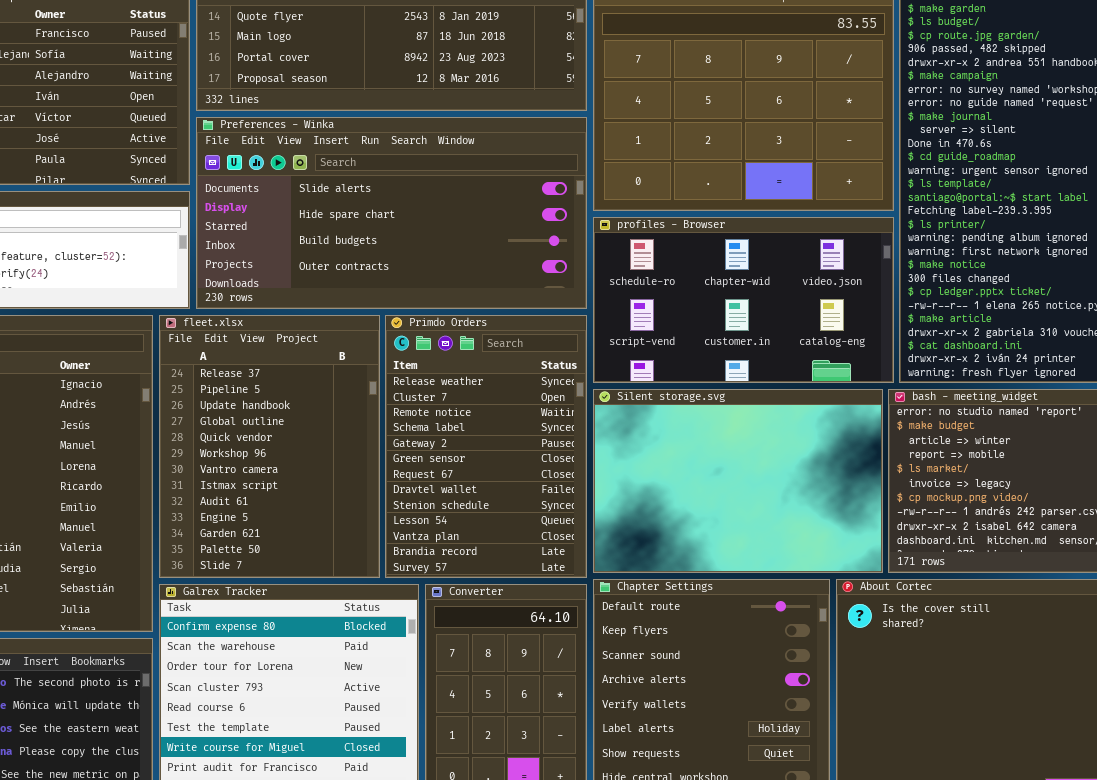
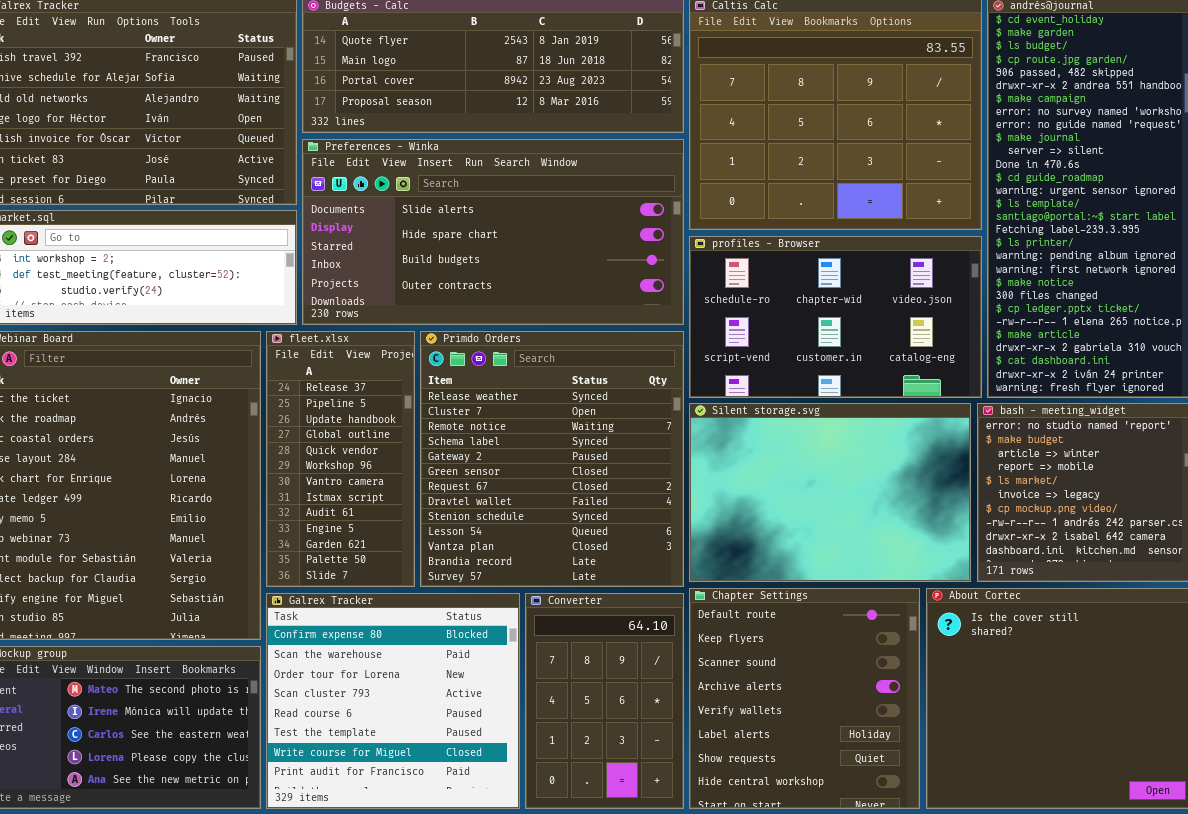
fleet.xlsx: [159,315,380,578] -> [266,331,415,587], resized
Primdo Orders: [385,315,587,578] -> [420,331,684,587], resized

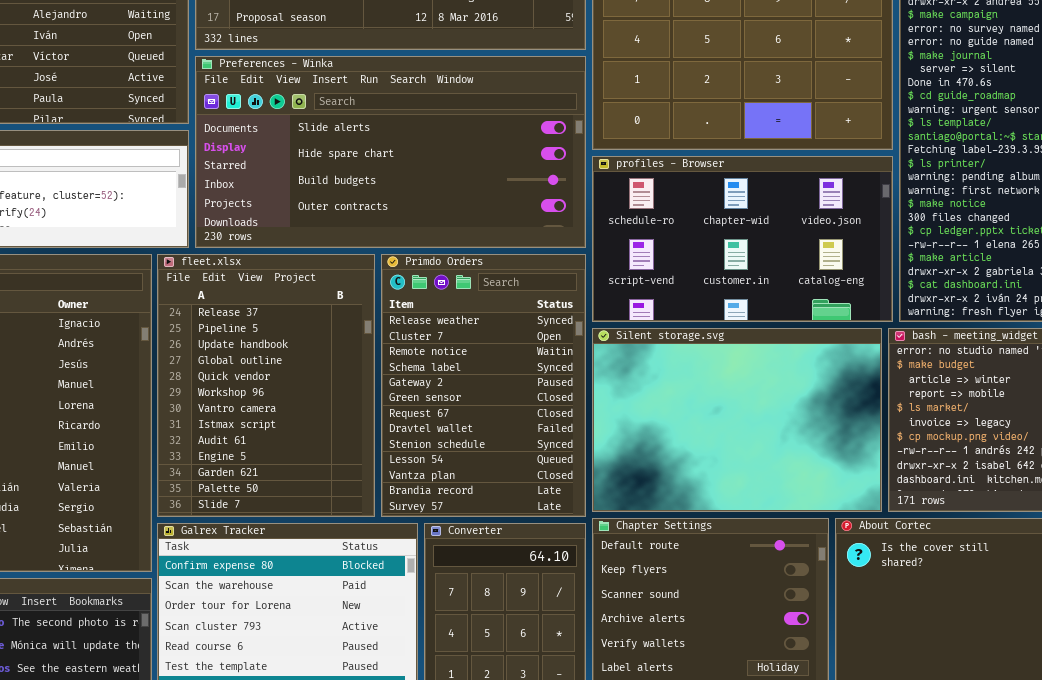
fleet.xlsx: [266,331,415,587] -> [157,254,375,517], resized
Primdo Orders: [420,331,684,587] -> [381,254,586,517], resized

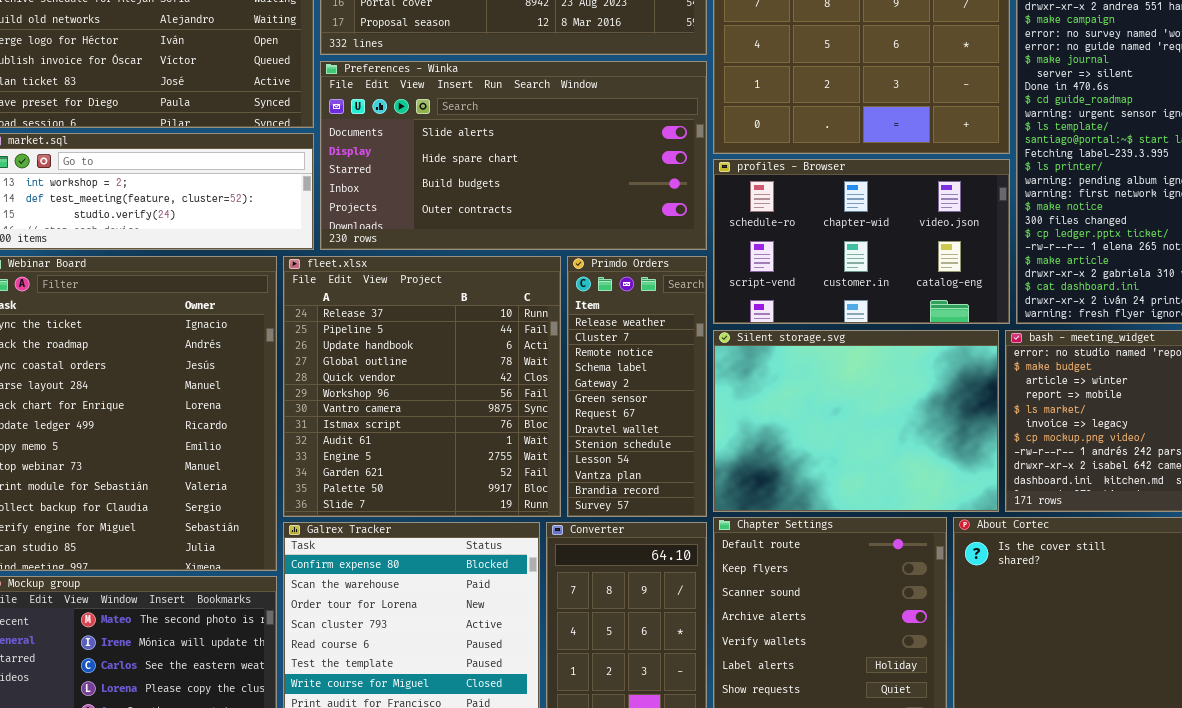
fleet.xlsx: [157,254,375,517] -> [283,256,561,517], resized
Primdo Orders: [381,254,586,517] -> [567,256,707,517], resized

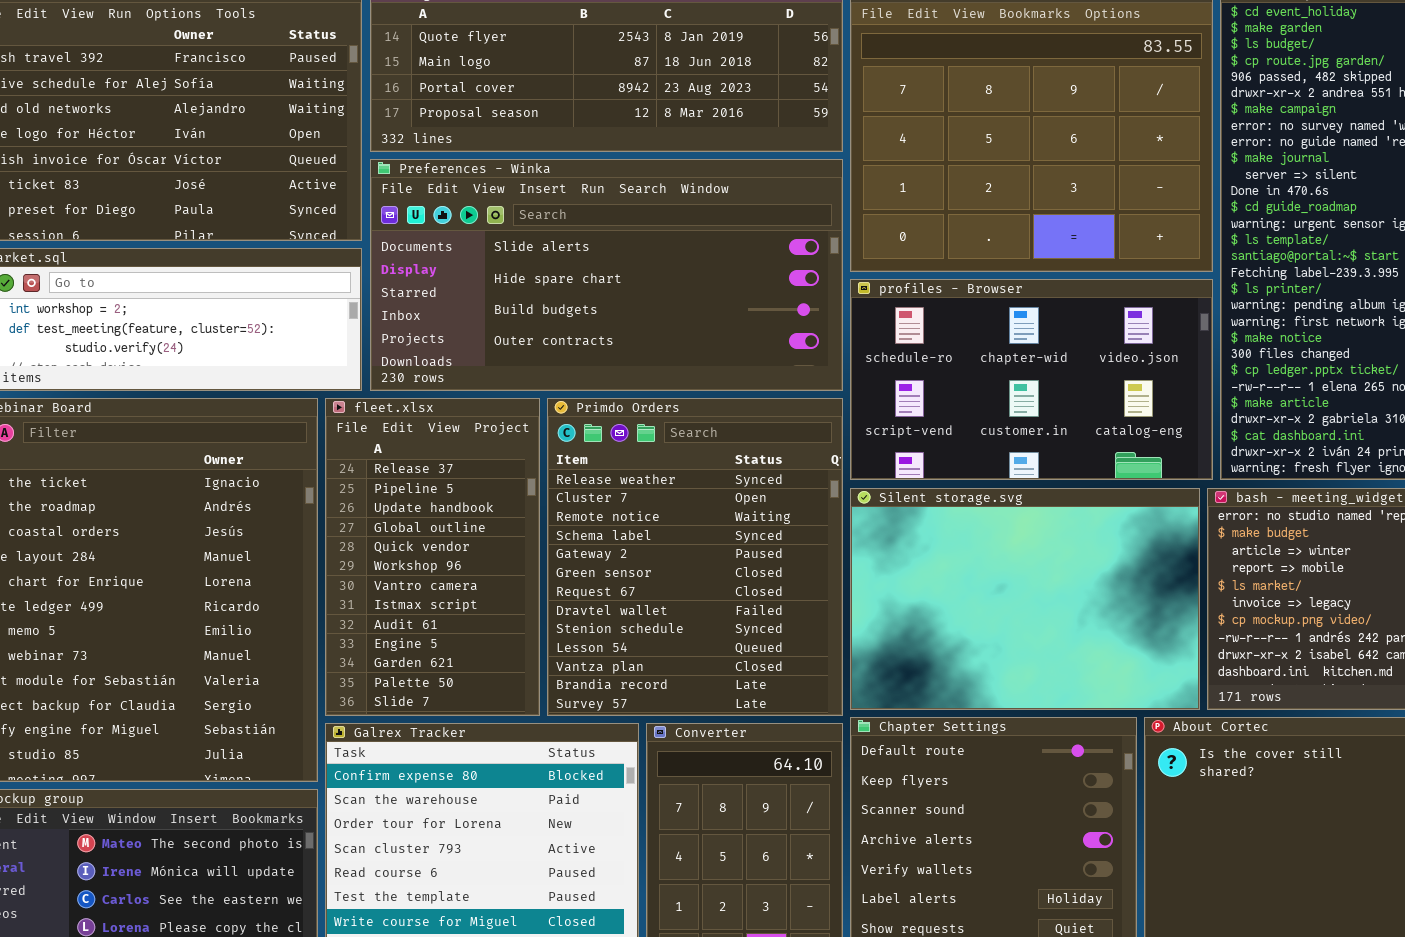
fleet.xlsx: [283,256,561,517] -> [325,398,540,716], resized
Primdo Orders: [567,256,707,517] -> [547,398,843,716], resized

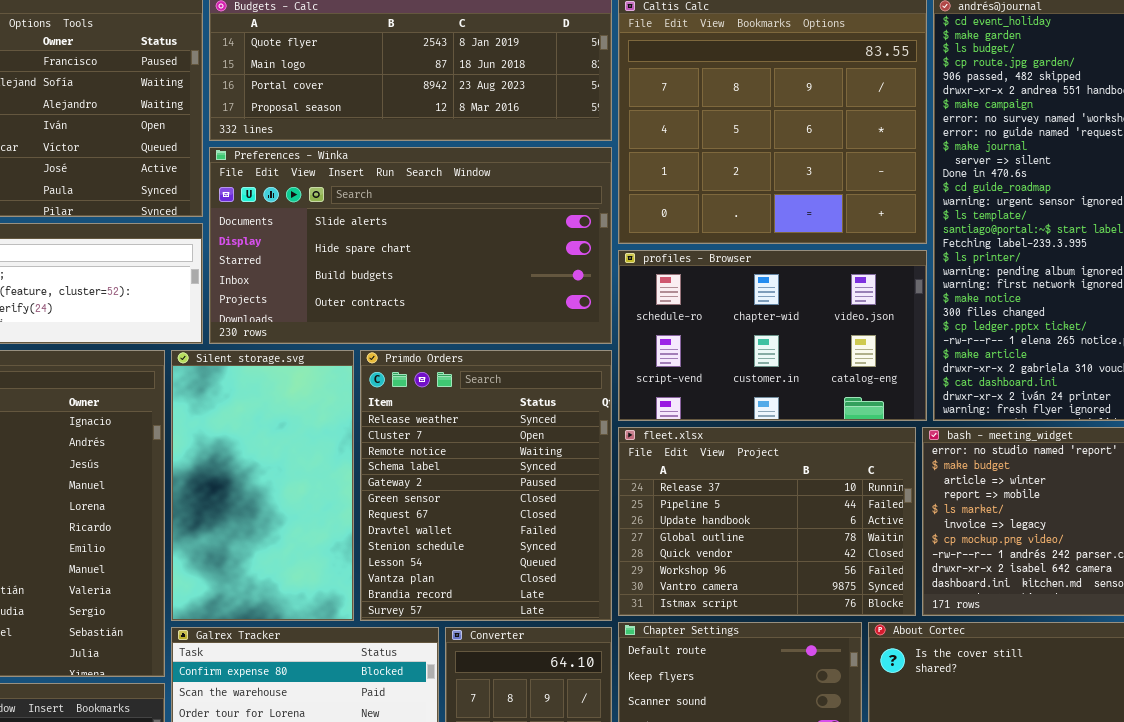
fleet.xlsx: [325,398,540,716] -> [618,427,916,616], moved, resized
Silent storage.svg: [850,488,1200,710] -> [171,350,354,621], moved, resized

